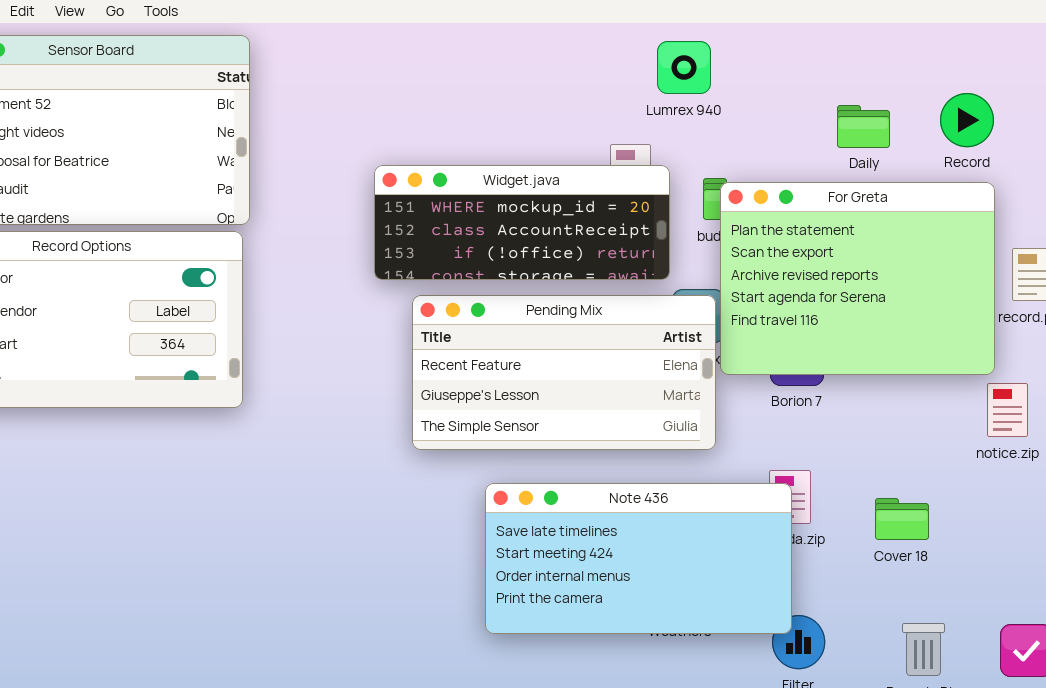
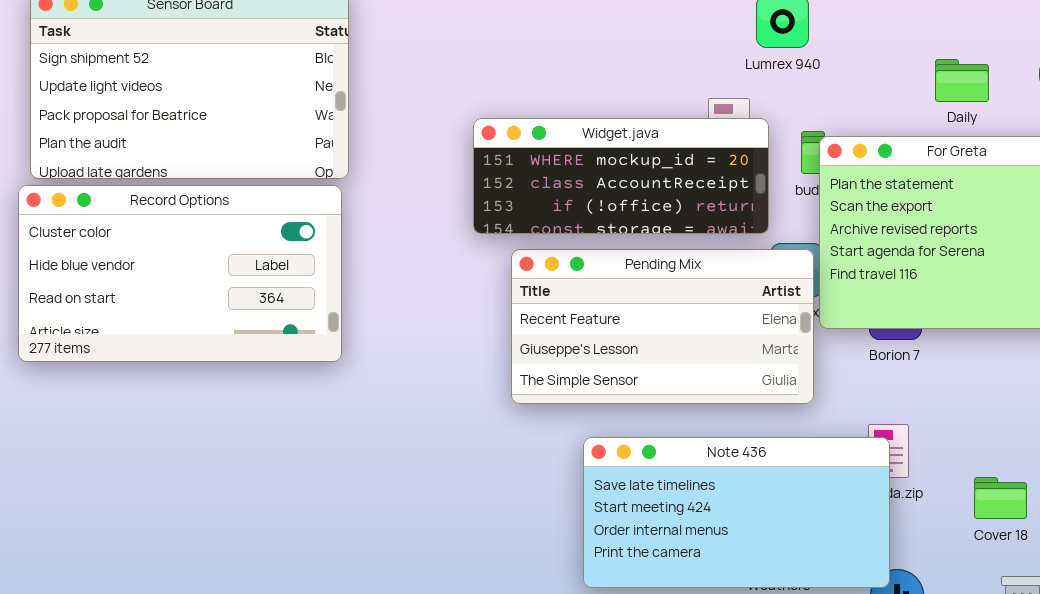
Cover 18: [875,498,929,540] -> [974,477,1027,519], moved

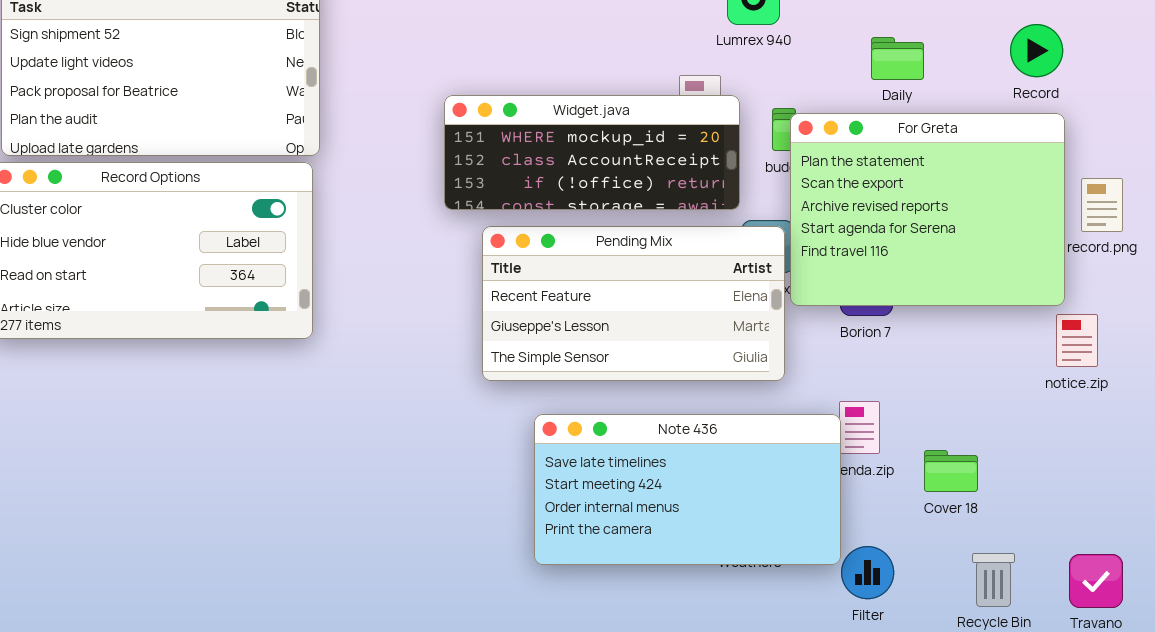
Daily: [935,59,989,102] -> [871,37,924,80], moved
Note 436: [583,437,890,588] -> [534,414,841,565], moved
Cover 18: [974,477,1027,519] -> [924,450,978,492], moved

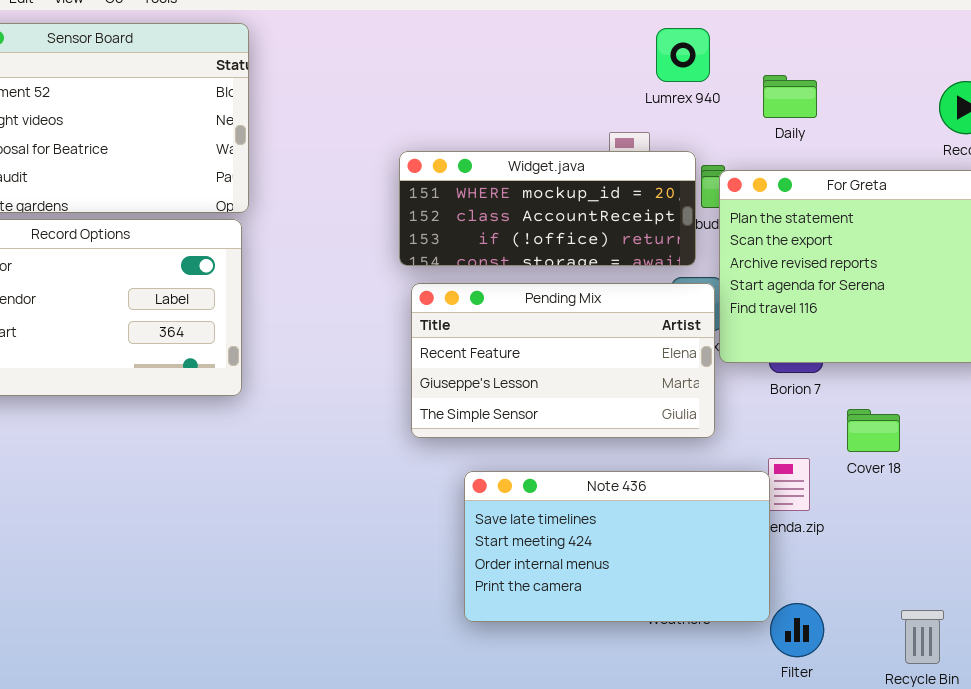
Daily: [871,37,924,80] -> [763,75,817,118], moved
Widget.java: [444,95,740,210] -> [399,151,696,266], moved
Cover 18: [924,450,978,492] -> [847,409,900,452], moved

